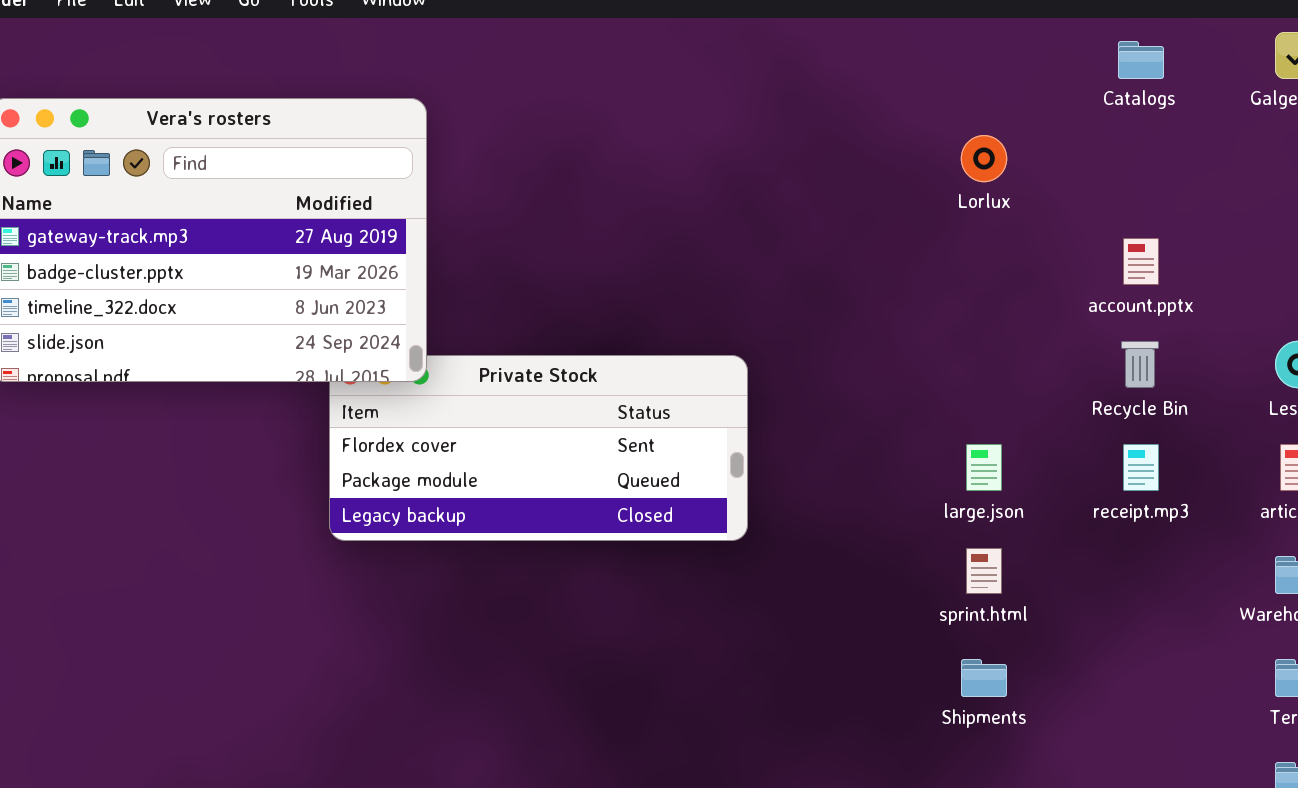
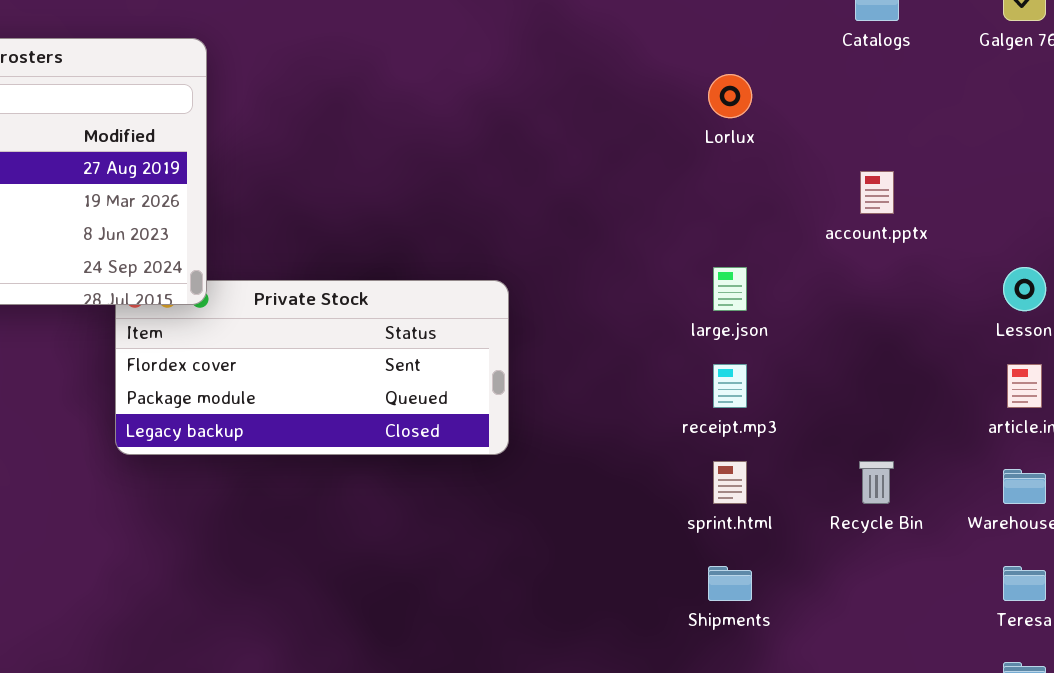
Recycle Bin: [1121,341,1159,388] -> [859,461,894,504], moved
large.json: [966,444,1002,491] -> [713,267,747,311], moved
receipt.mp3: [1123,444,1159,491] -> [713,364,747,408], moved

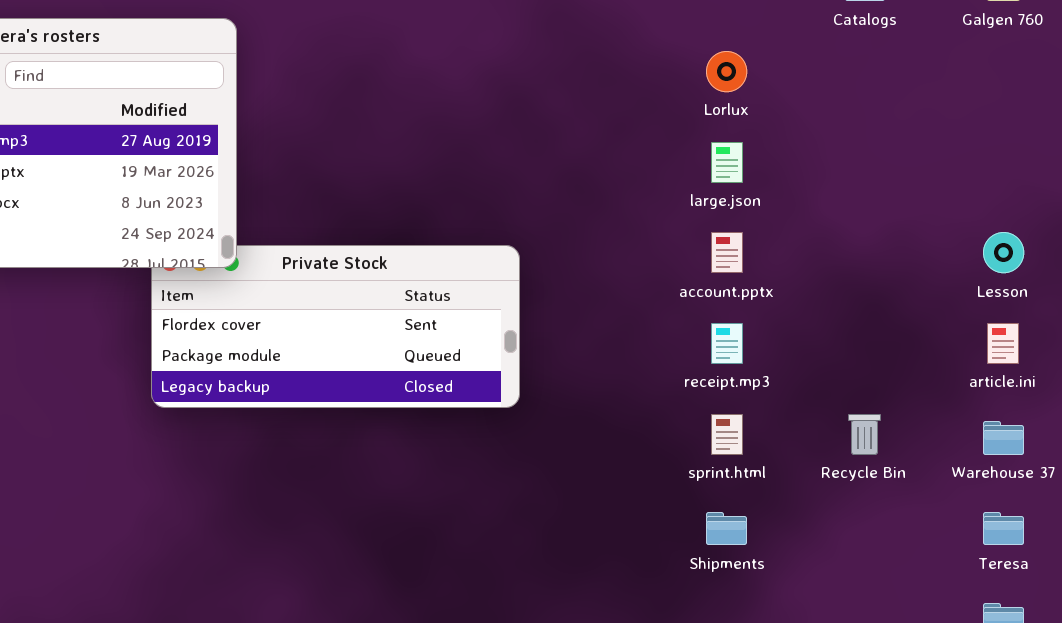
account.pptx: [860,171,894,214] -> [711,232,743,273], moved
large.json: [713,267,747,311] -> [711,142,743,183], moved

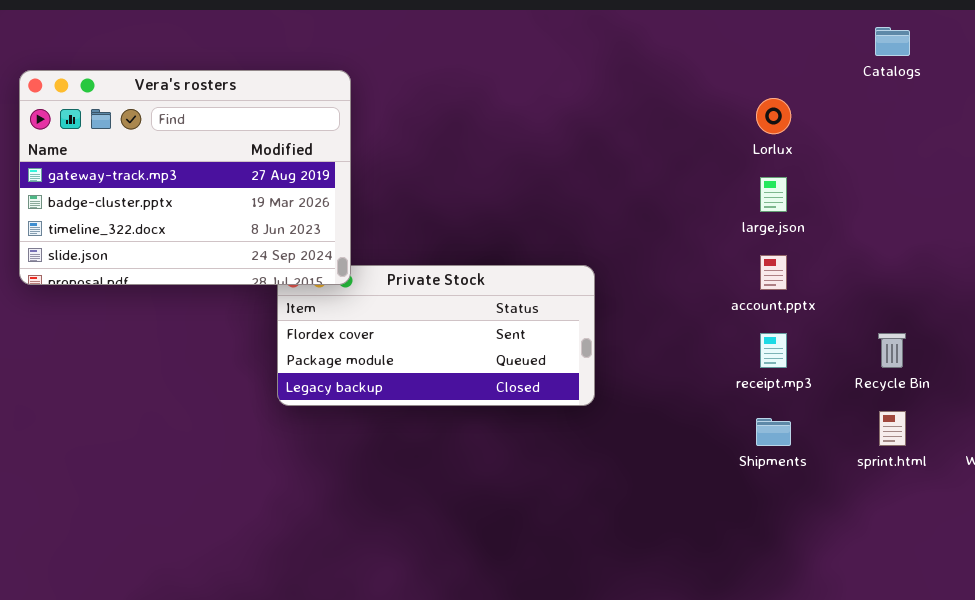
sprint.html: [711,414,743,455] -> [879,411,906,446], moved
Recycle Bin: [848,414,881,455] -> [878,333,906,368], moved
Shipments: [706,512,747,545] -> [756,418,791,446], moved

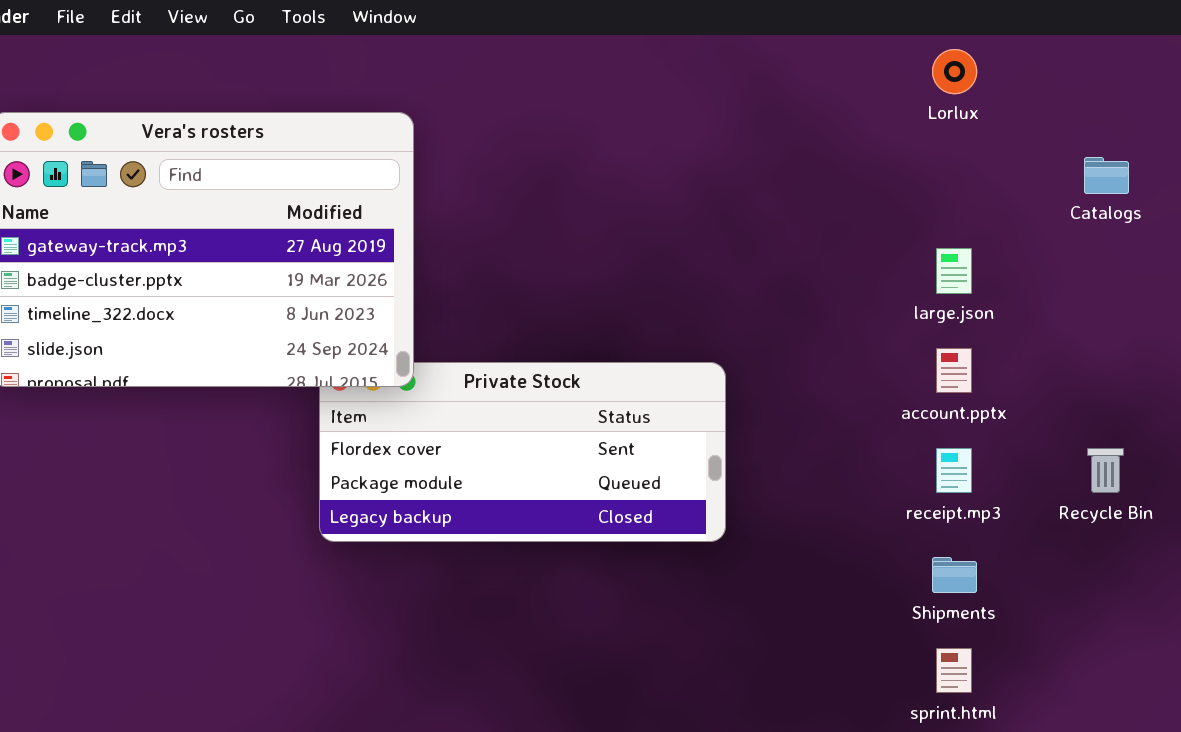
Catalogs: [875,27,910,56] -> [1084,157,1129,194], moved
Lorlux: [756,98,791,134] -> [932,49,977,94], moved
sprint.html: [879,411,906,446] -> [936,648,972,693], moved

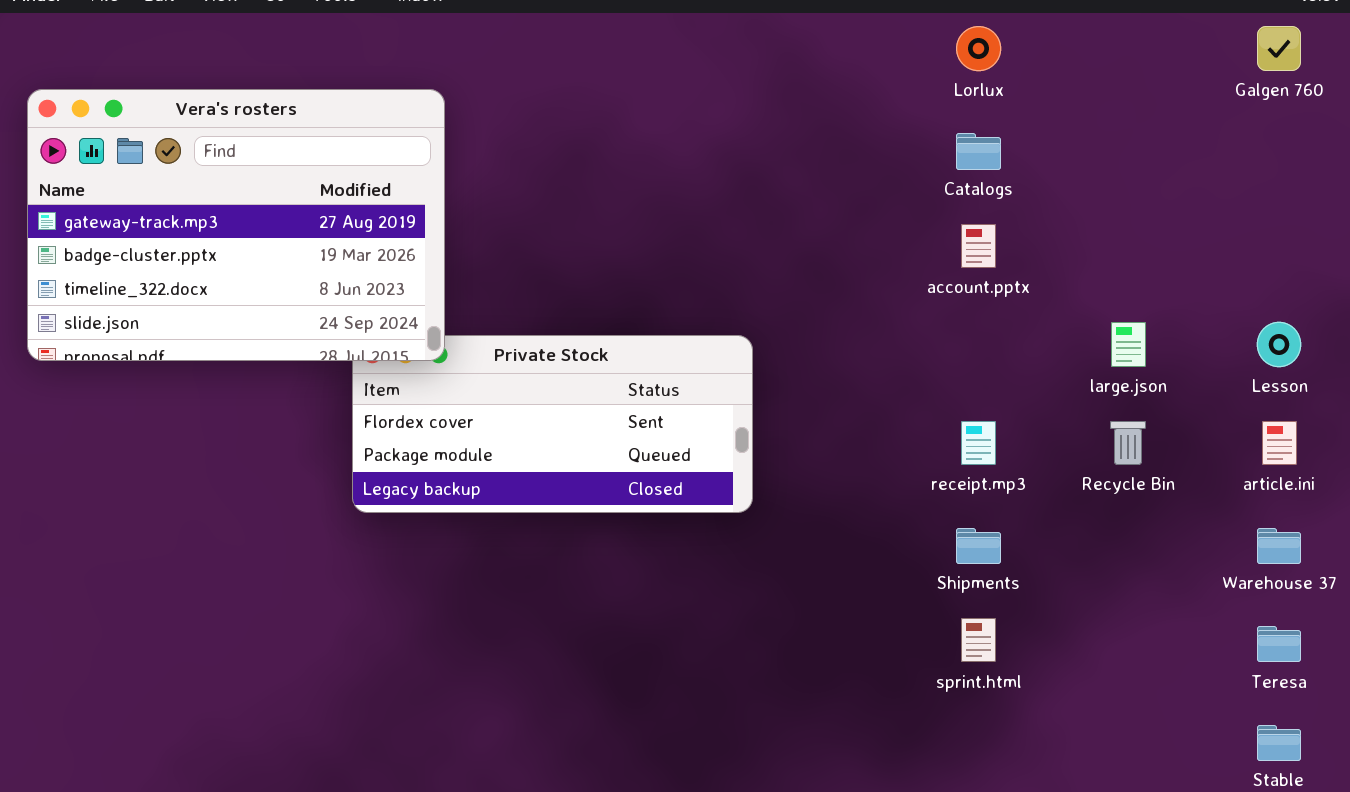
Catalogs: [1084,157,1129,194] -> [956,133,1001,170], moved
large.json: [936,248,972,294] -> [1111,322,1146,367], moved
account.pptx: [936,348,972,393] -> [961,224,996,268], moved

